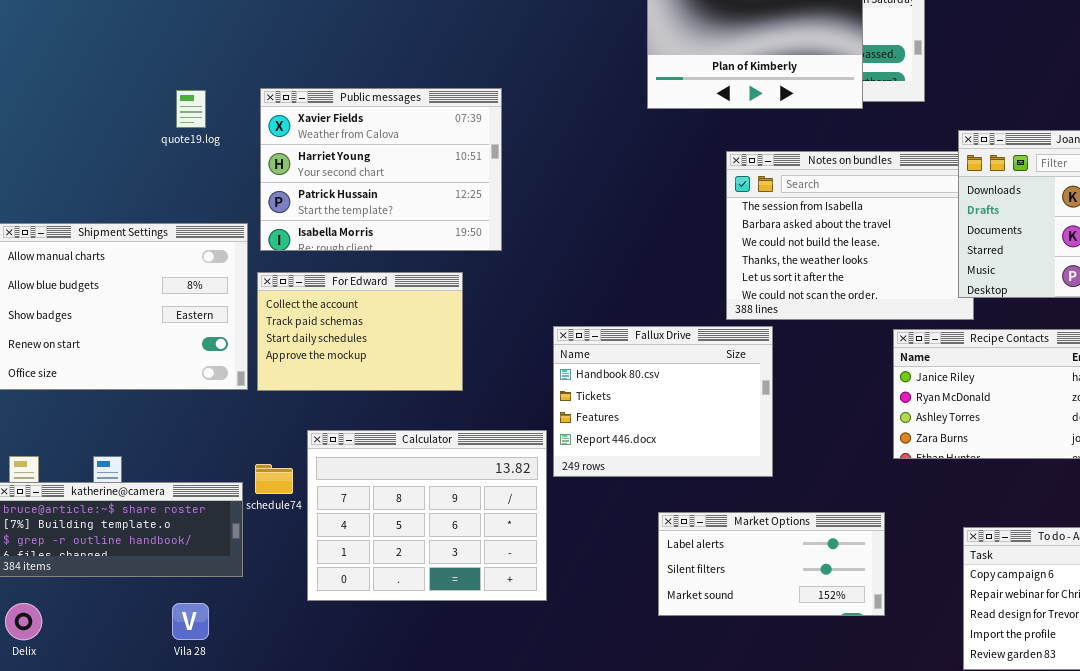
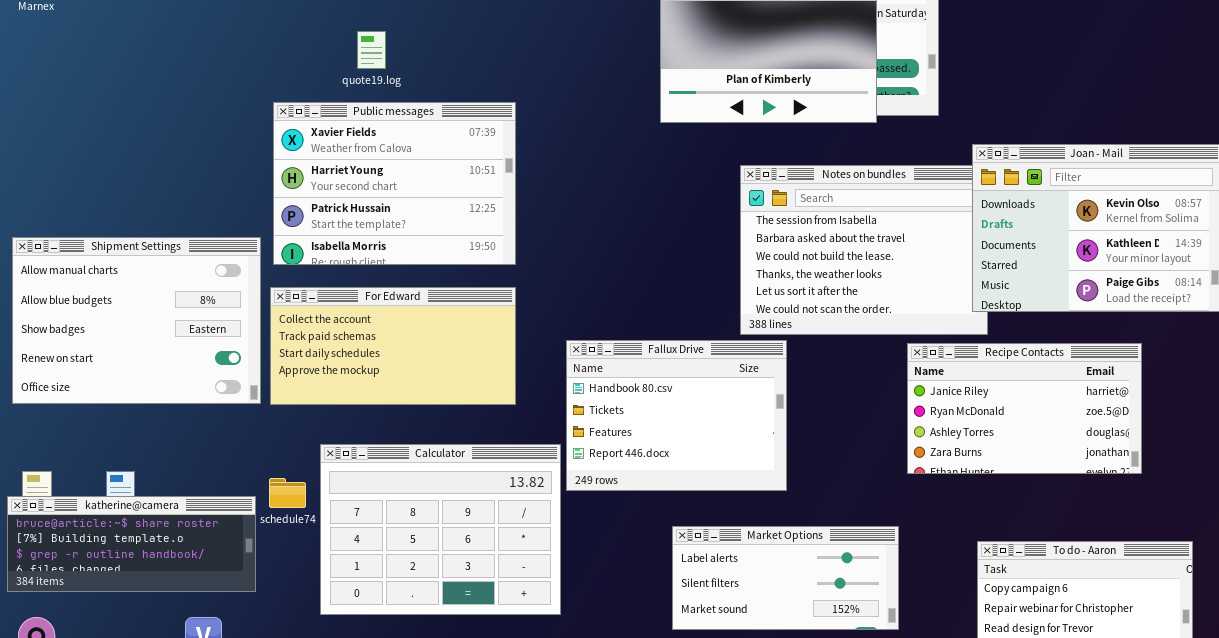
quote19.log: [176,90,206,128] -> [357,31,386,69], moved
For Edward: [257,272,463,391] -> [270,287,516,405], resized

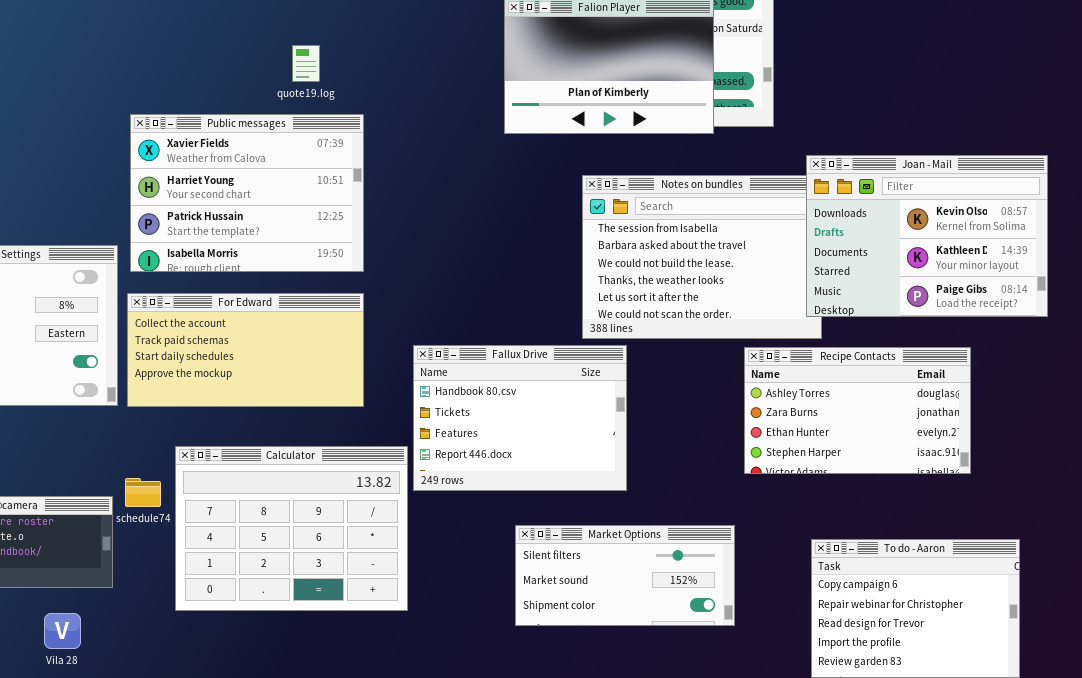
quote19.log: [357,31,386,69] -> [292,45,320,82], moved
Recipe Contacts: [907,343,1142,474] -> [744,347,971,474], scrolled down 2 rows
Market Options: [672,526,899,630] -> [515,525,735,626], scrolled down 1 row

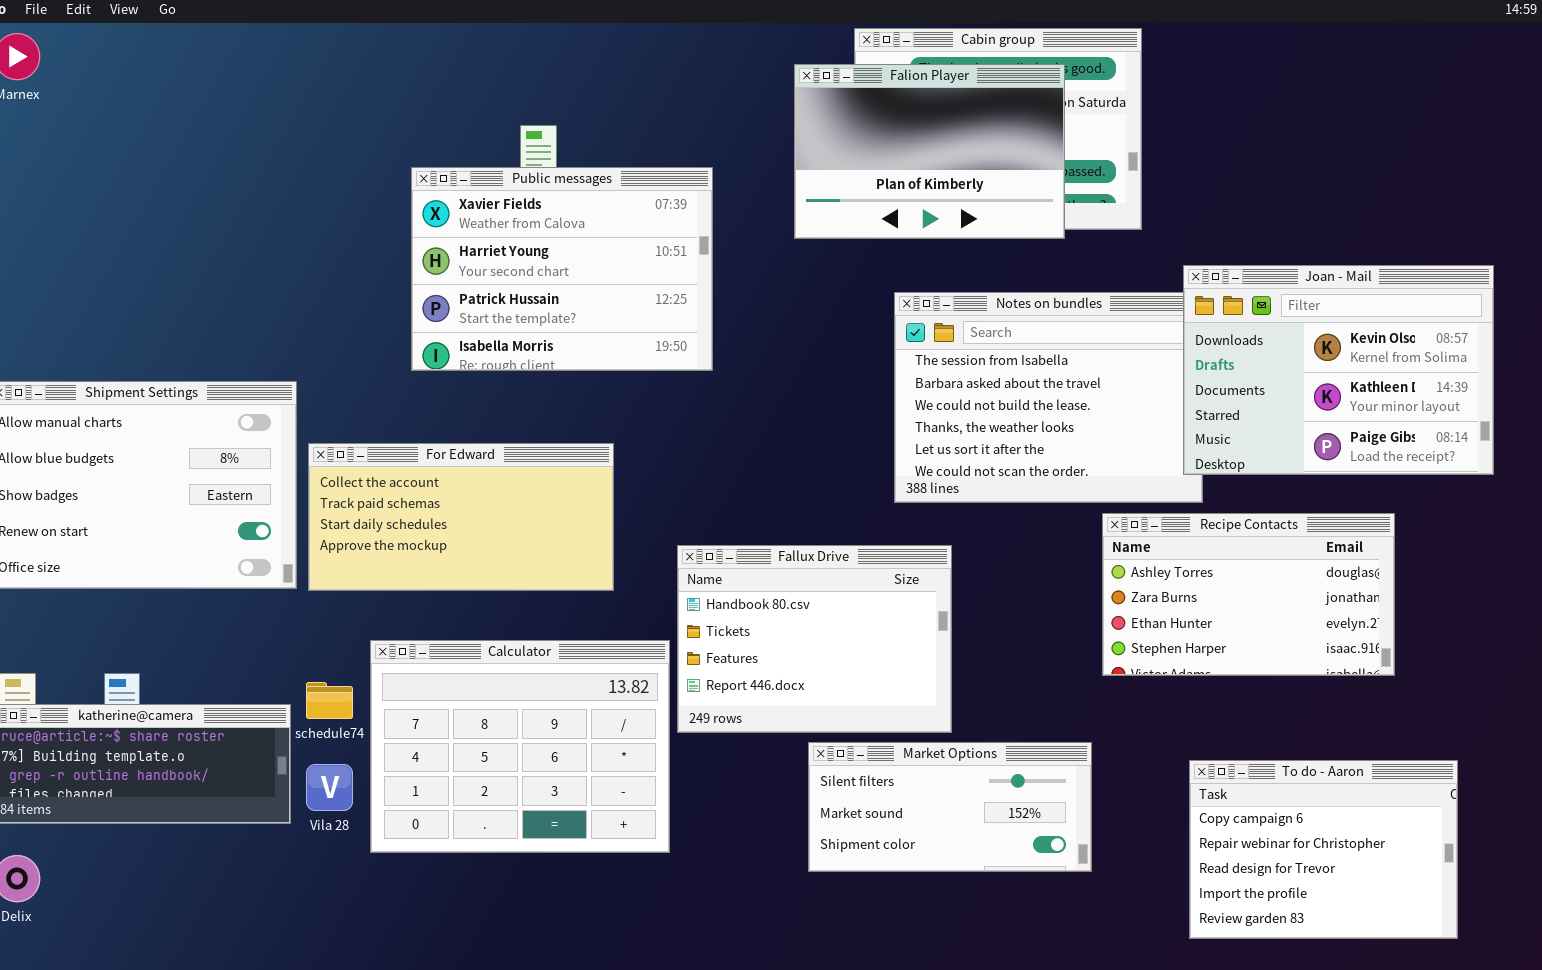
Public messages: [130,114,364,272] -> [411,167,713,371], moved
Fallux Drive: [413,345,627,491] -> [677,545,952,733], moved
Vila 28: [44,613,81,649] -> [306,764,353,811], moved

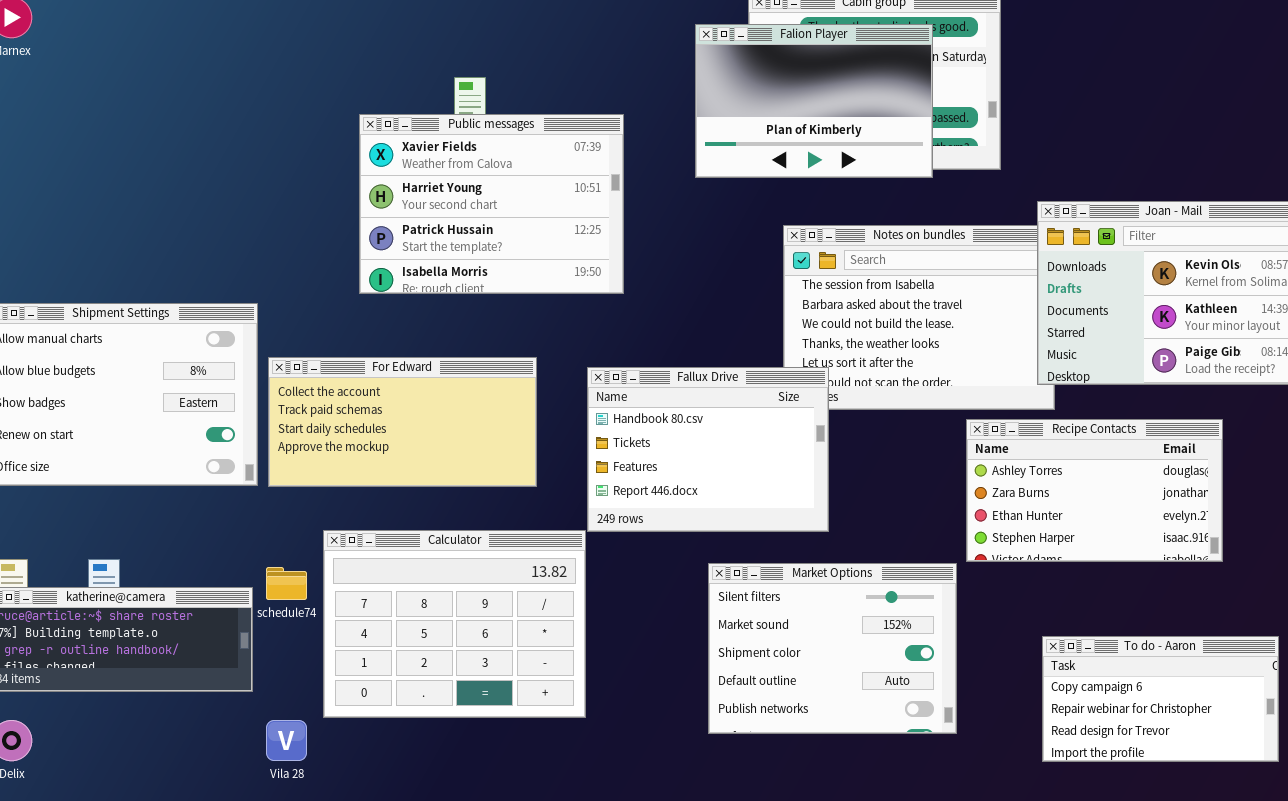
Fallux Drive: [677,545,952,733] -> [587,367,829,532], moved
Market Options: [808,742,1092,872] -> [708,563,957,734], resized
To do - Aaron: [1189,760,1458,939] -> [1042,636,1279,762], resized
Vila 28: [306,764,353,811] -> [266,720,307,761], moved

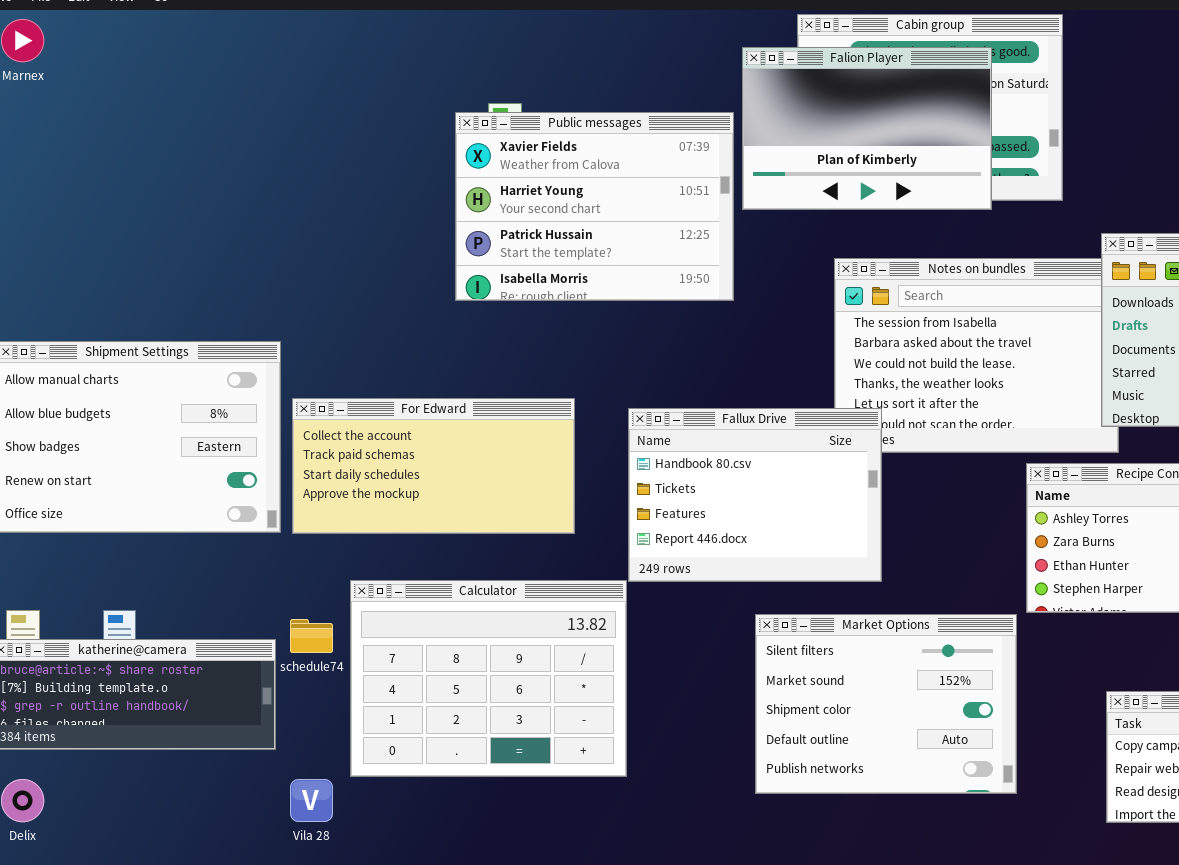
Public messages: [359,114,624,294] -> [455,112,734,301], moved

